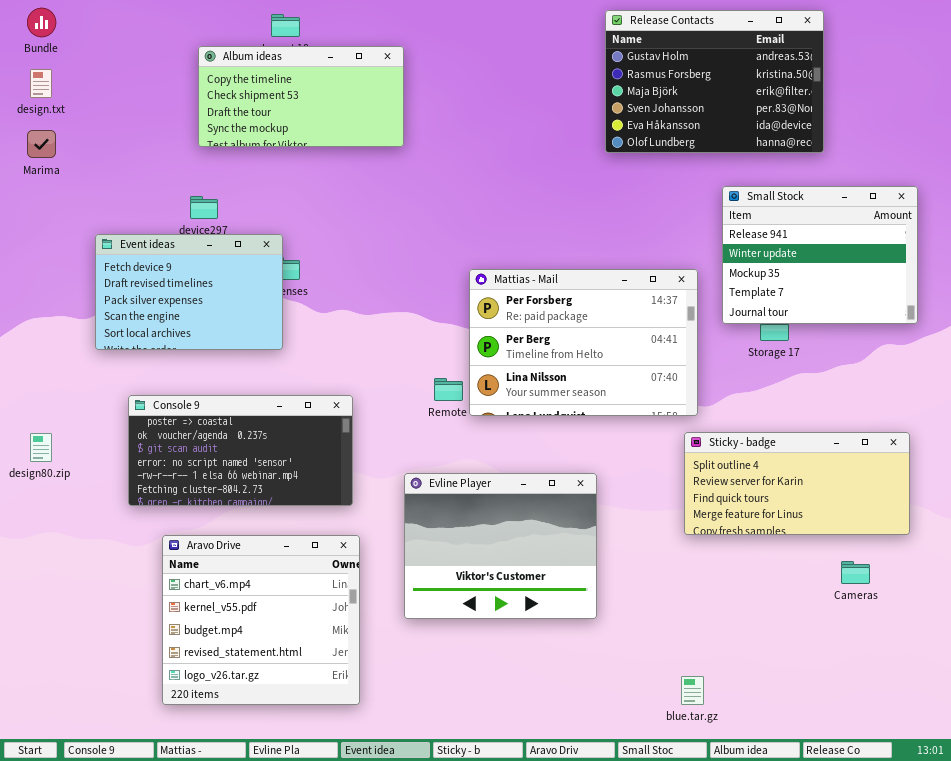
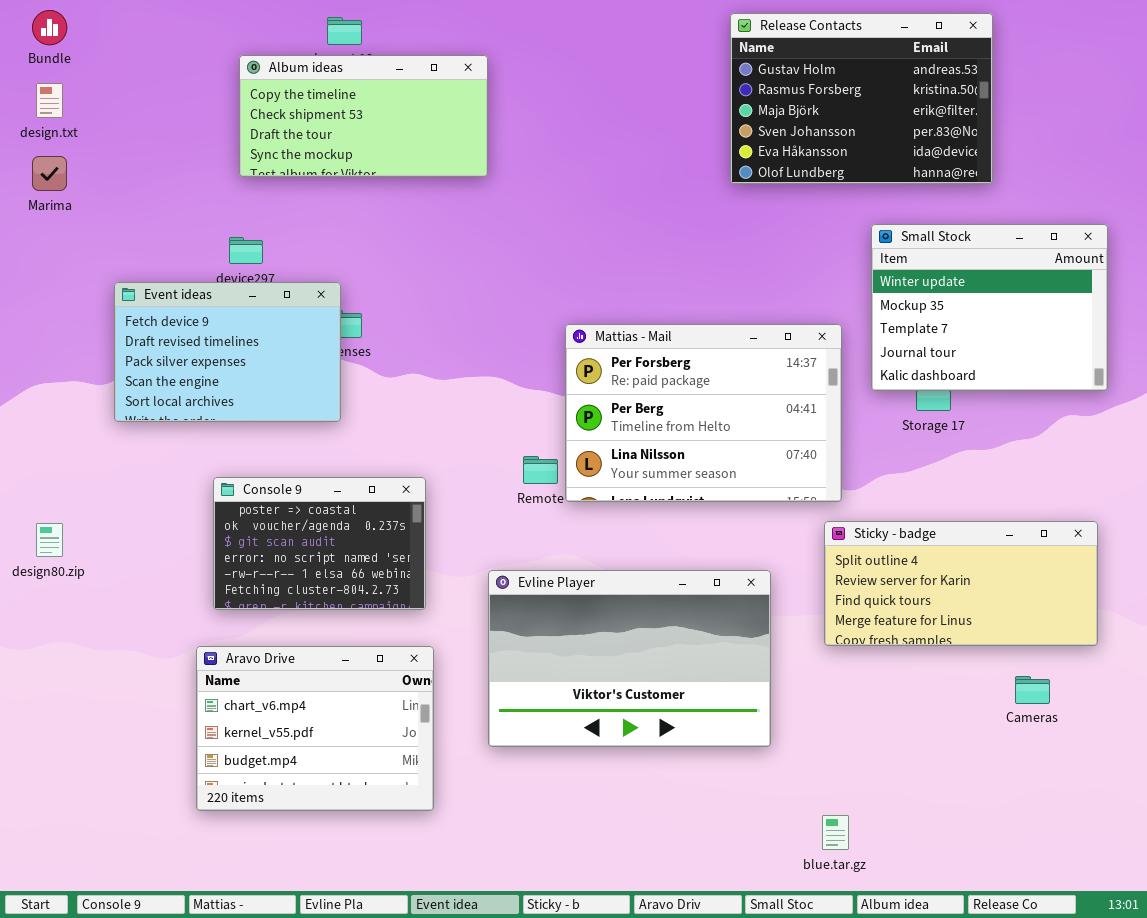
Small Stock: [722,186,918,324] -> [871,224,1108,391], scrolled down 1 row
Console 9: [128,395,353,506] -> [213,477,426,610], resized
Evline Player: [404,473,597,619] -> [488,570,771,747], resized
Aravo Drive: [162,535,360,705] -> [196,646,434,811], resized

